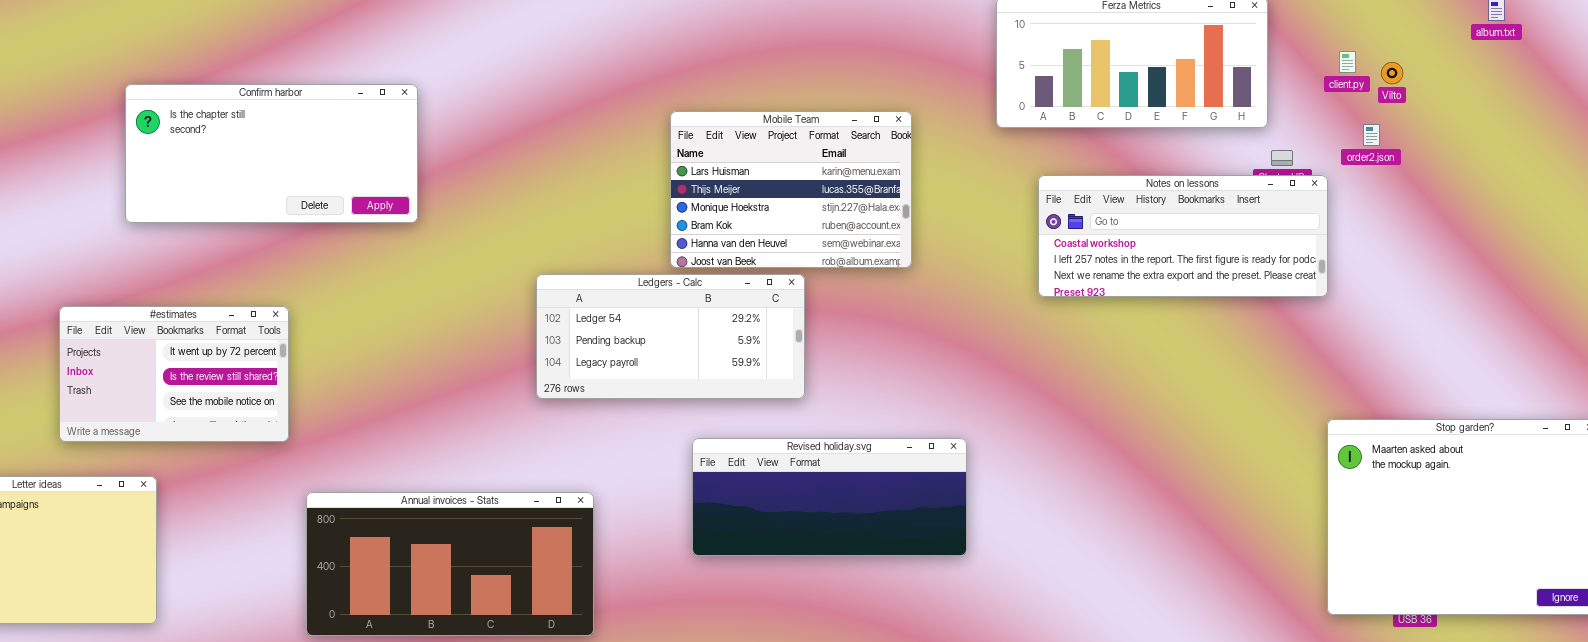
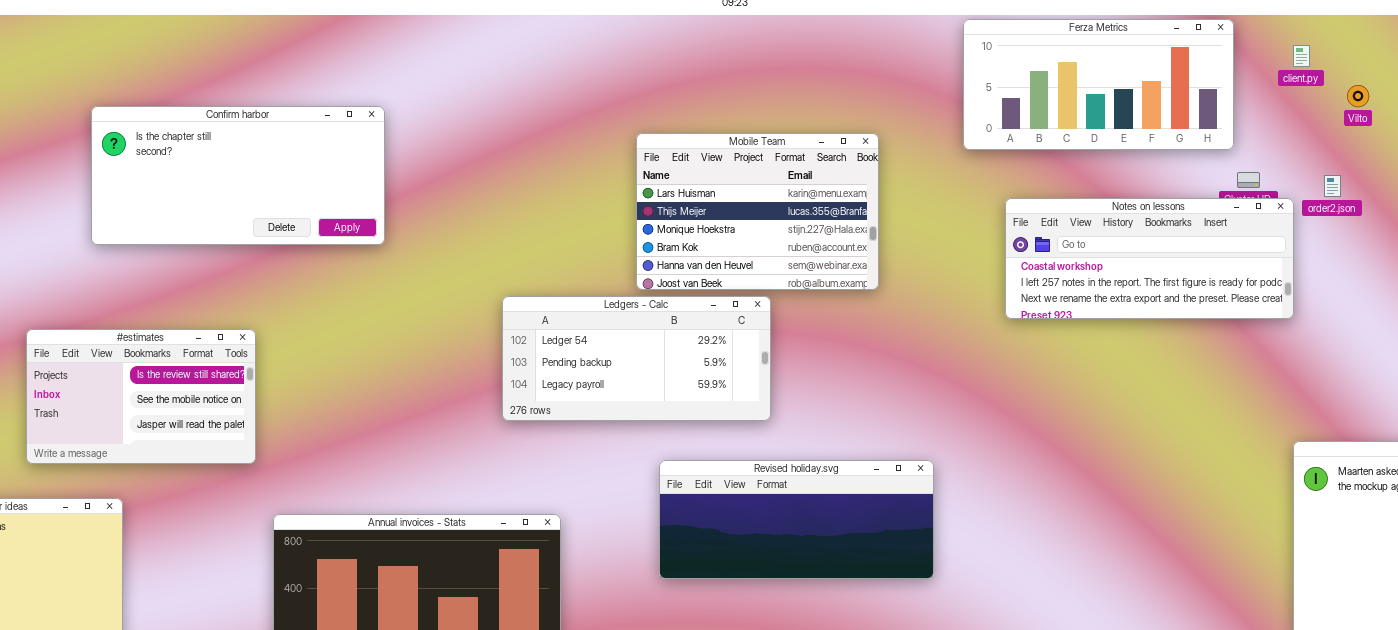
client.py: [1339,51,1356,73] -> [1293,45,1310,67], moved
order2.json: [1363,124,1380,146] -> [1324,175,1341,197], moved
#estimates: [59,306,289,442] -> [26,329,256,464], scrolled down 1 row

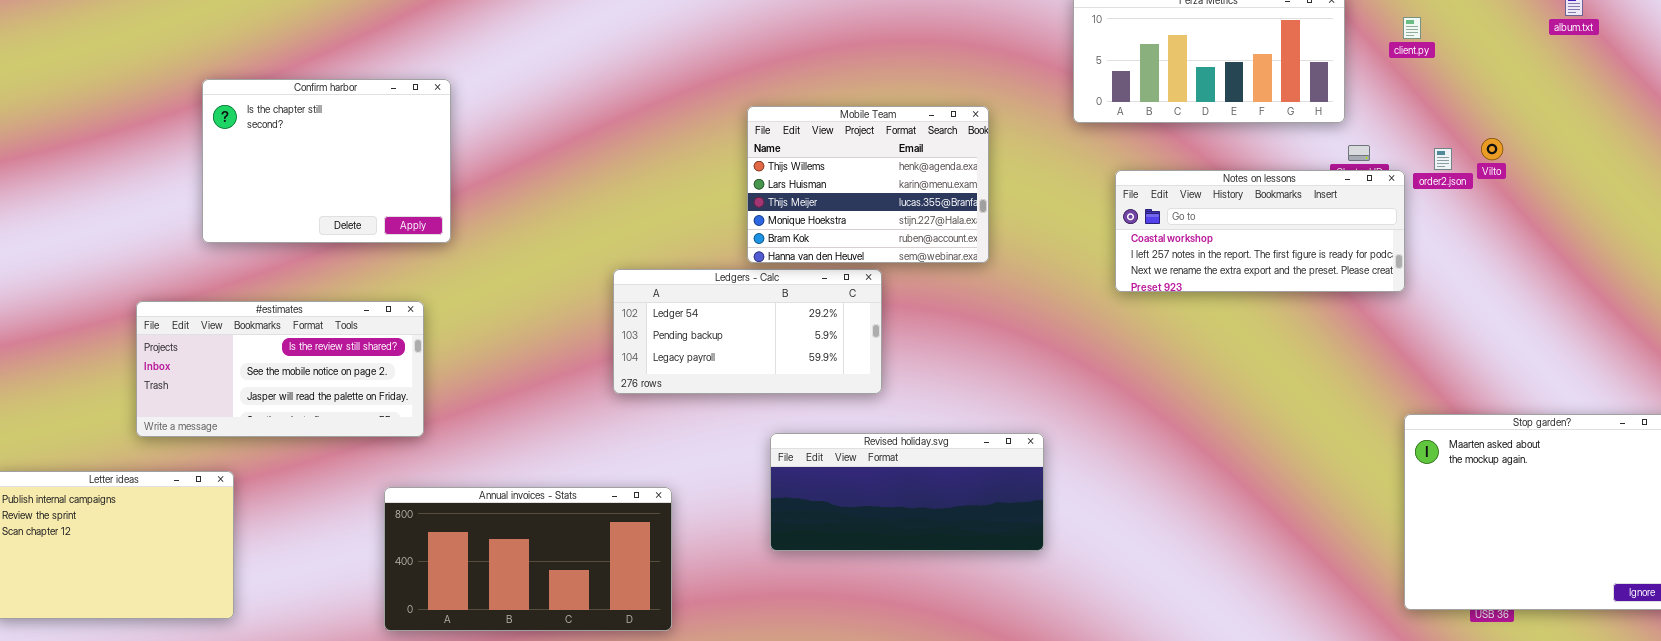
Vilto: [1347,85,1369,107] -> [1481,138,1503,160], moved
Confirm harbor: [91,106,385,245] -> [202,79,451,243], resized
Mobile Team: [636,133,879,290] -> [747,106,989,263], scrolled up 1 row
#estimates: [26,329,256,464] -> [136,301,424,437], resized

